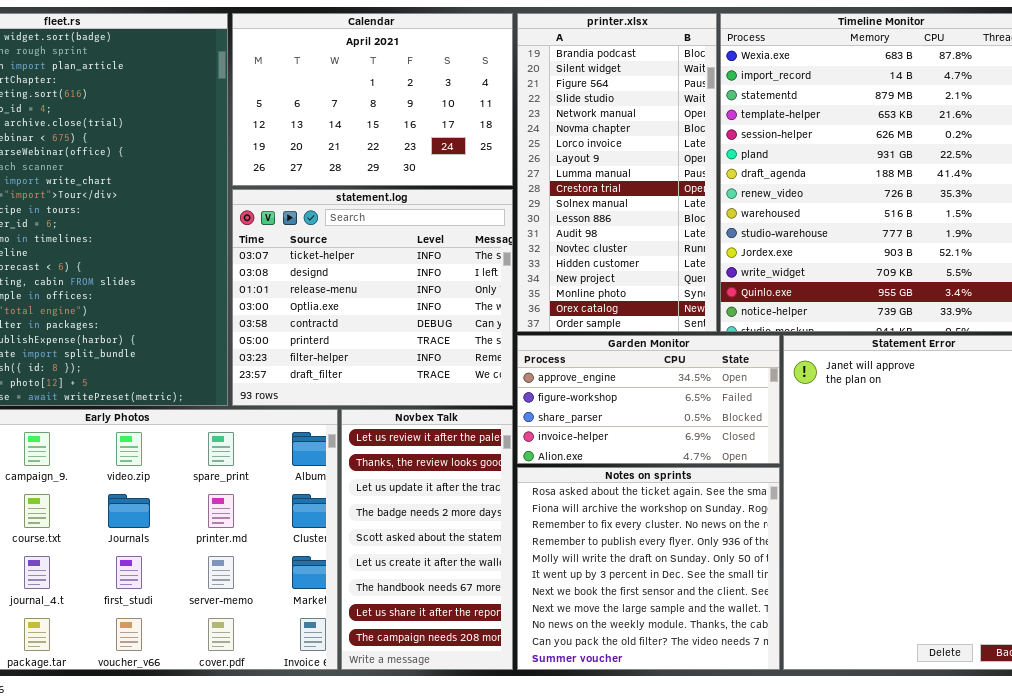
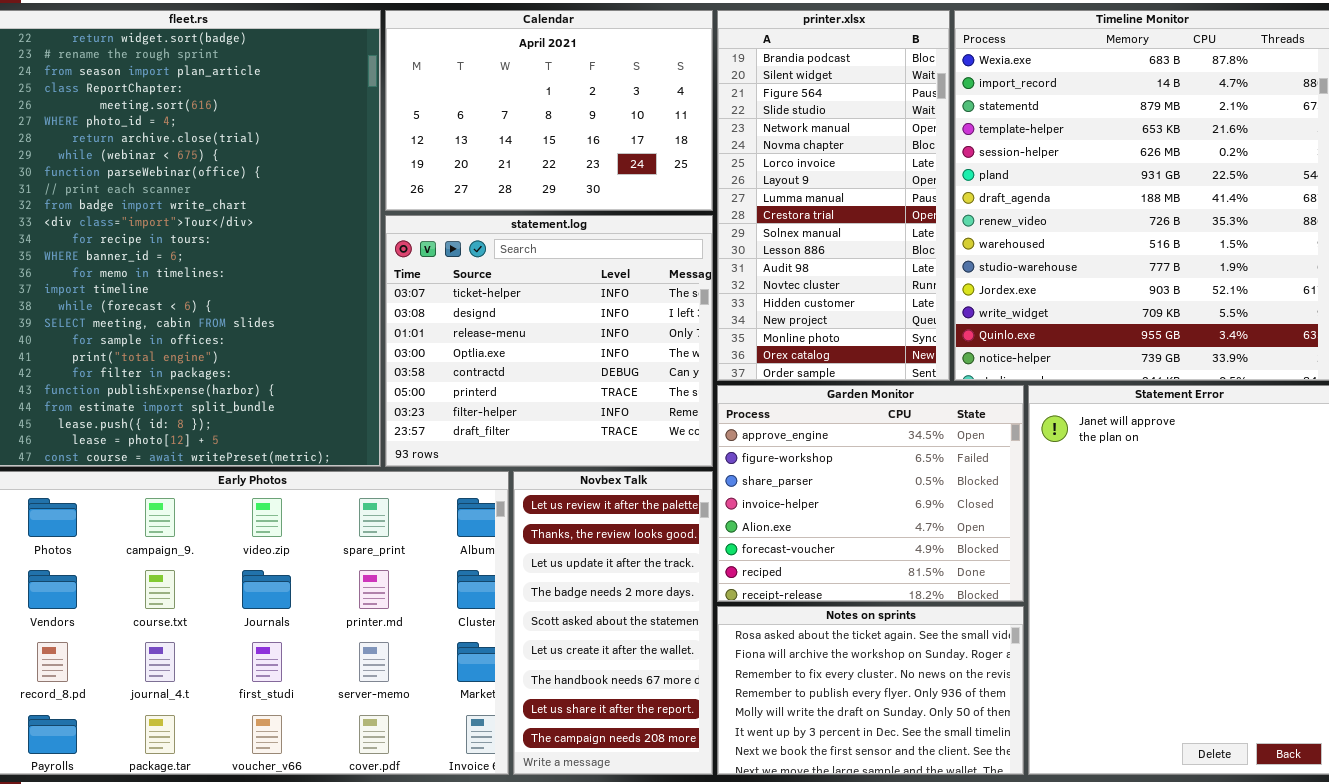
Garden Monitor: [517,335,780,464] -> [717,385,1024,602], resized
Notes on sprints: [517,467,780,670] -> [717,606,1024,775], resized

